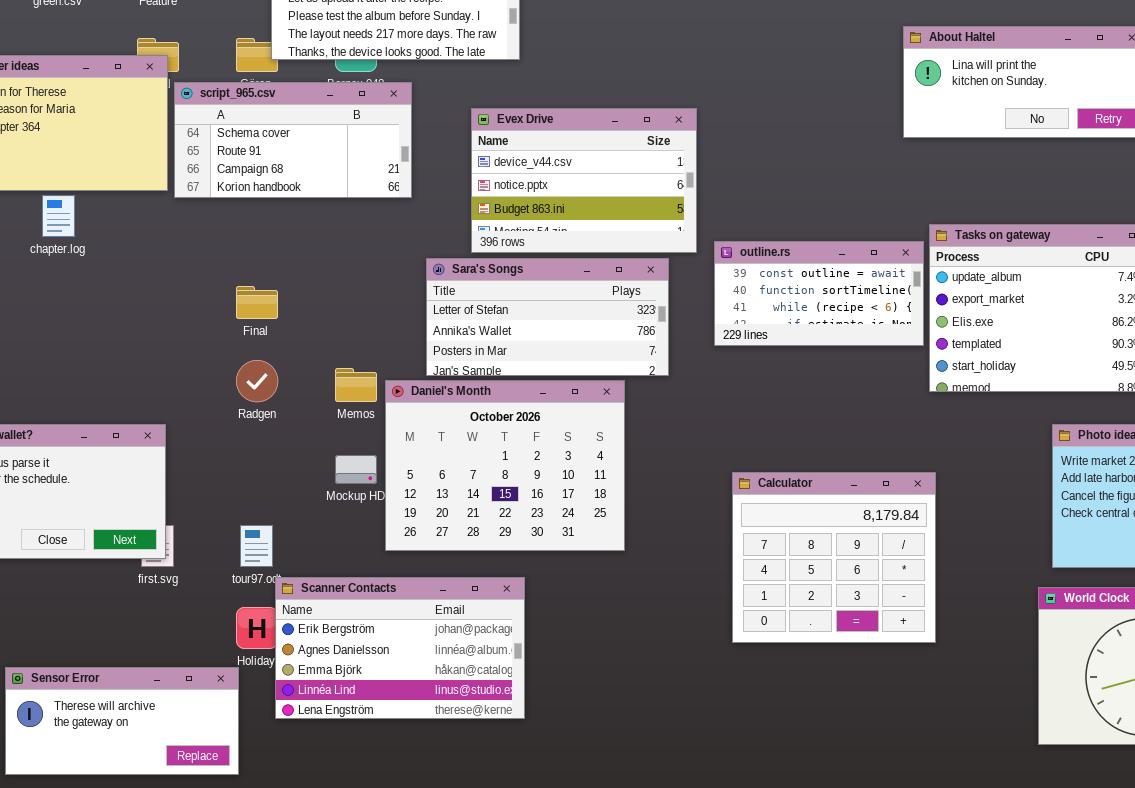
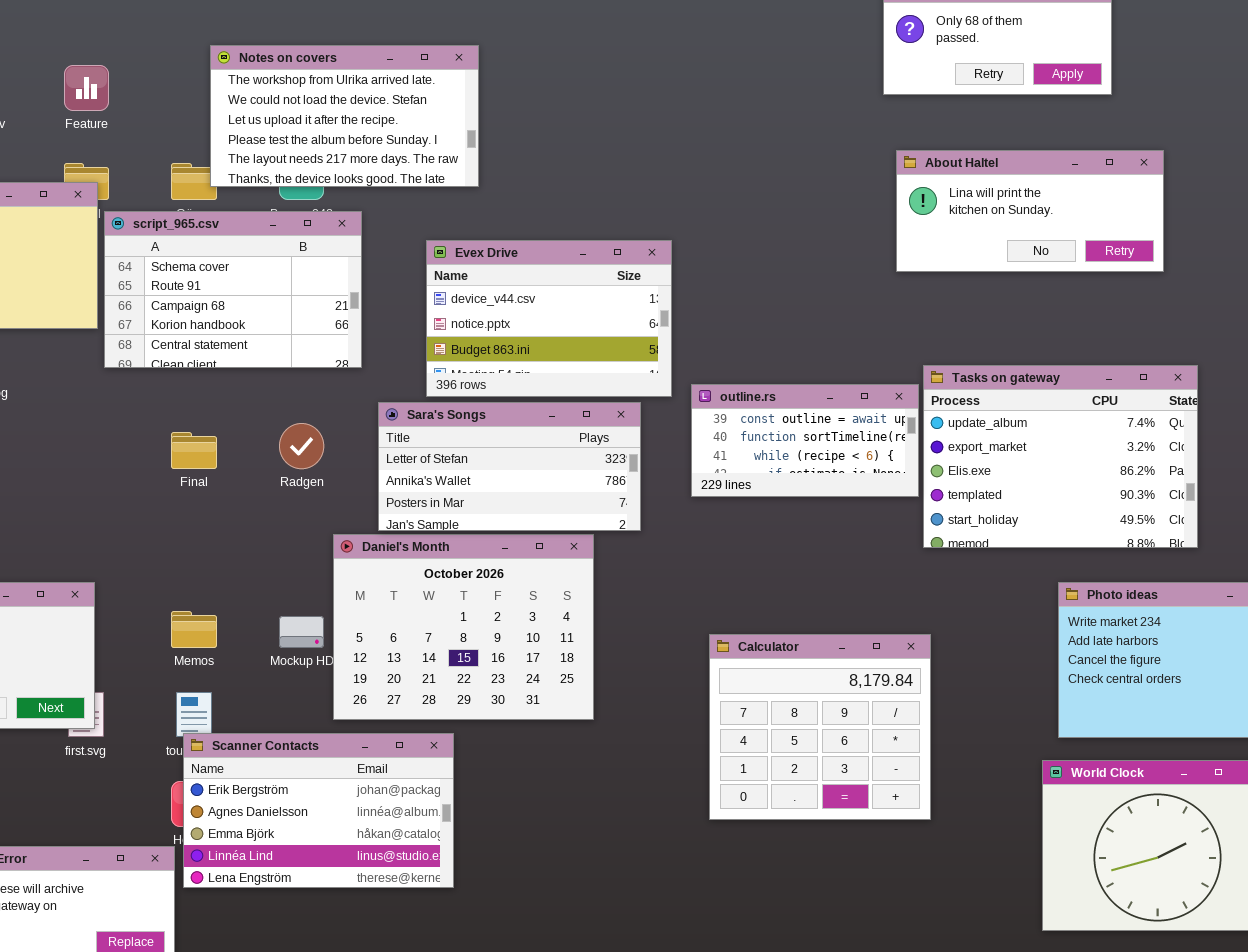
script_965.csv: [174,82,412,198] -> [104,211,362,368], resized
Radgen: [236,360,278,402] -> [279,423,324,469], moved
Memos: [335,368,377,402] -> [171,611,217,648], moved
Scanner Contacts: [275,577,525,719] -> [183,733,454,888], moved

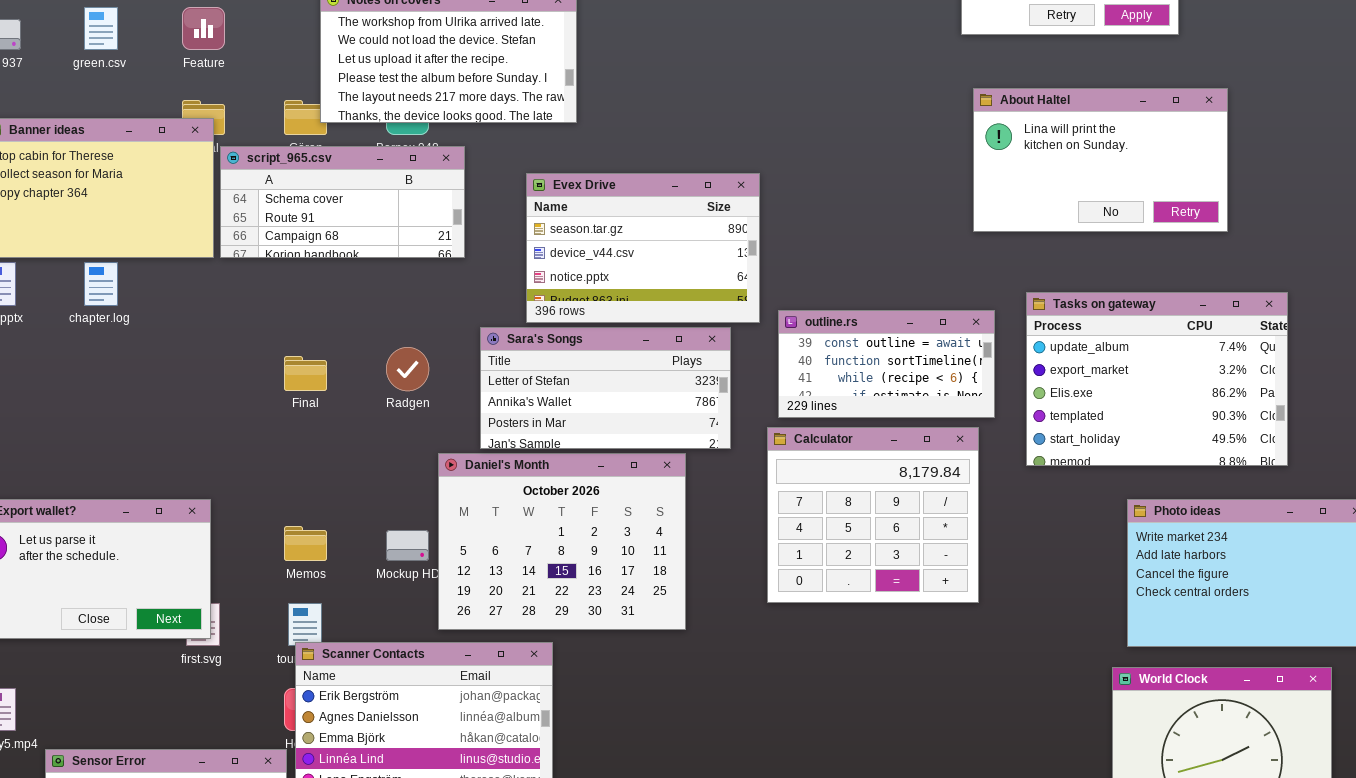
About Haltel: [896,150,1164,272] -> [973,88,1228,232], resized
script_965.csv: [104,211,362,368] -> [220,146,465,258], resized
Evex Drive: [426,240,672,397] -> [526,173,760,323], scrolled up 1 row
Tasks on gateway: [923,365,1198,548] -> [1026,292,1288,466], moved
Calculator: [709,634,931,820] -> [767,427,979,603], moved

